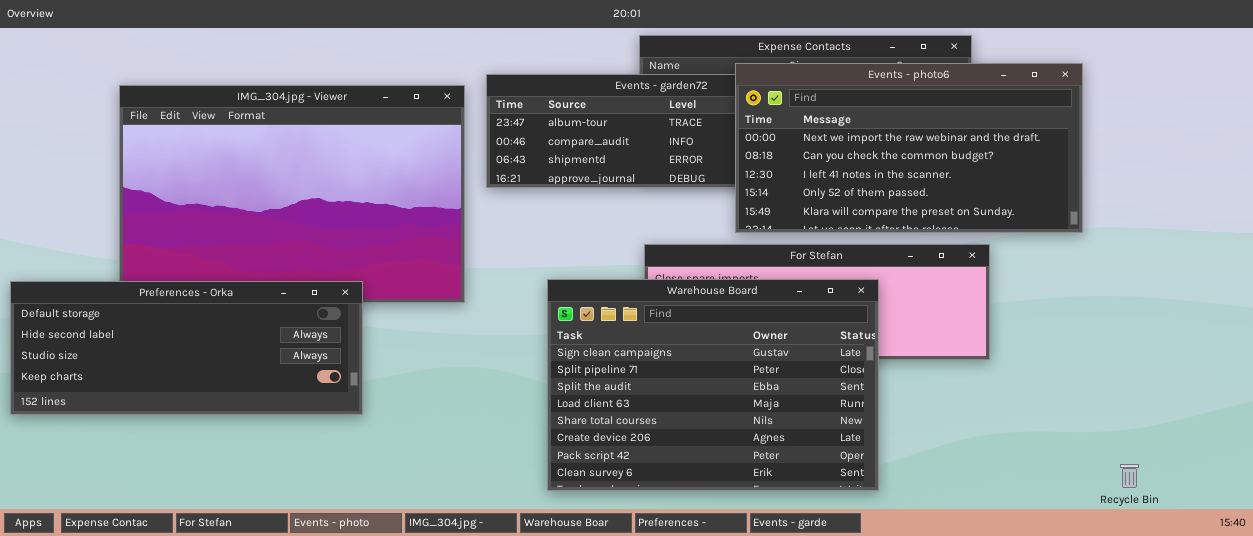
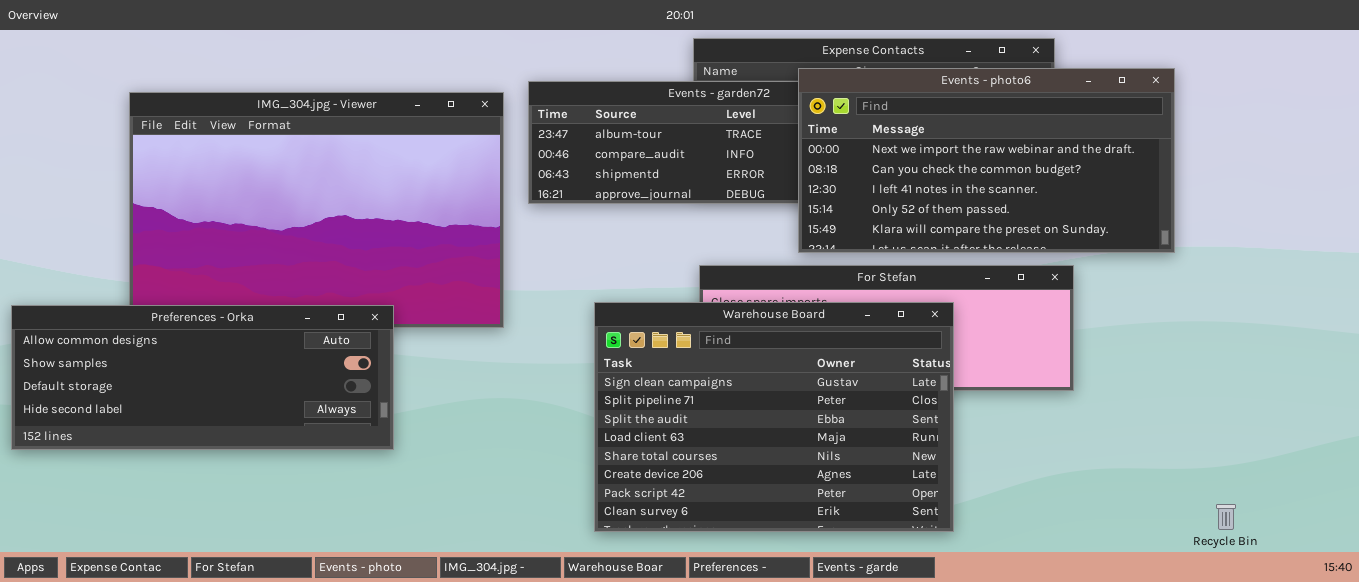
Preferences - Orka: [10,281,363,415] -> [11,305,394,450], scrolled up 2 rows

